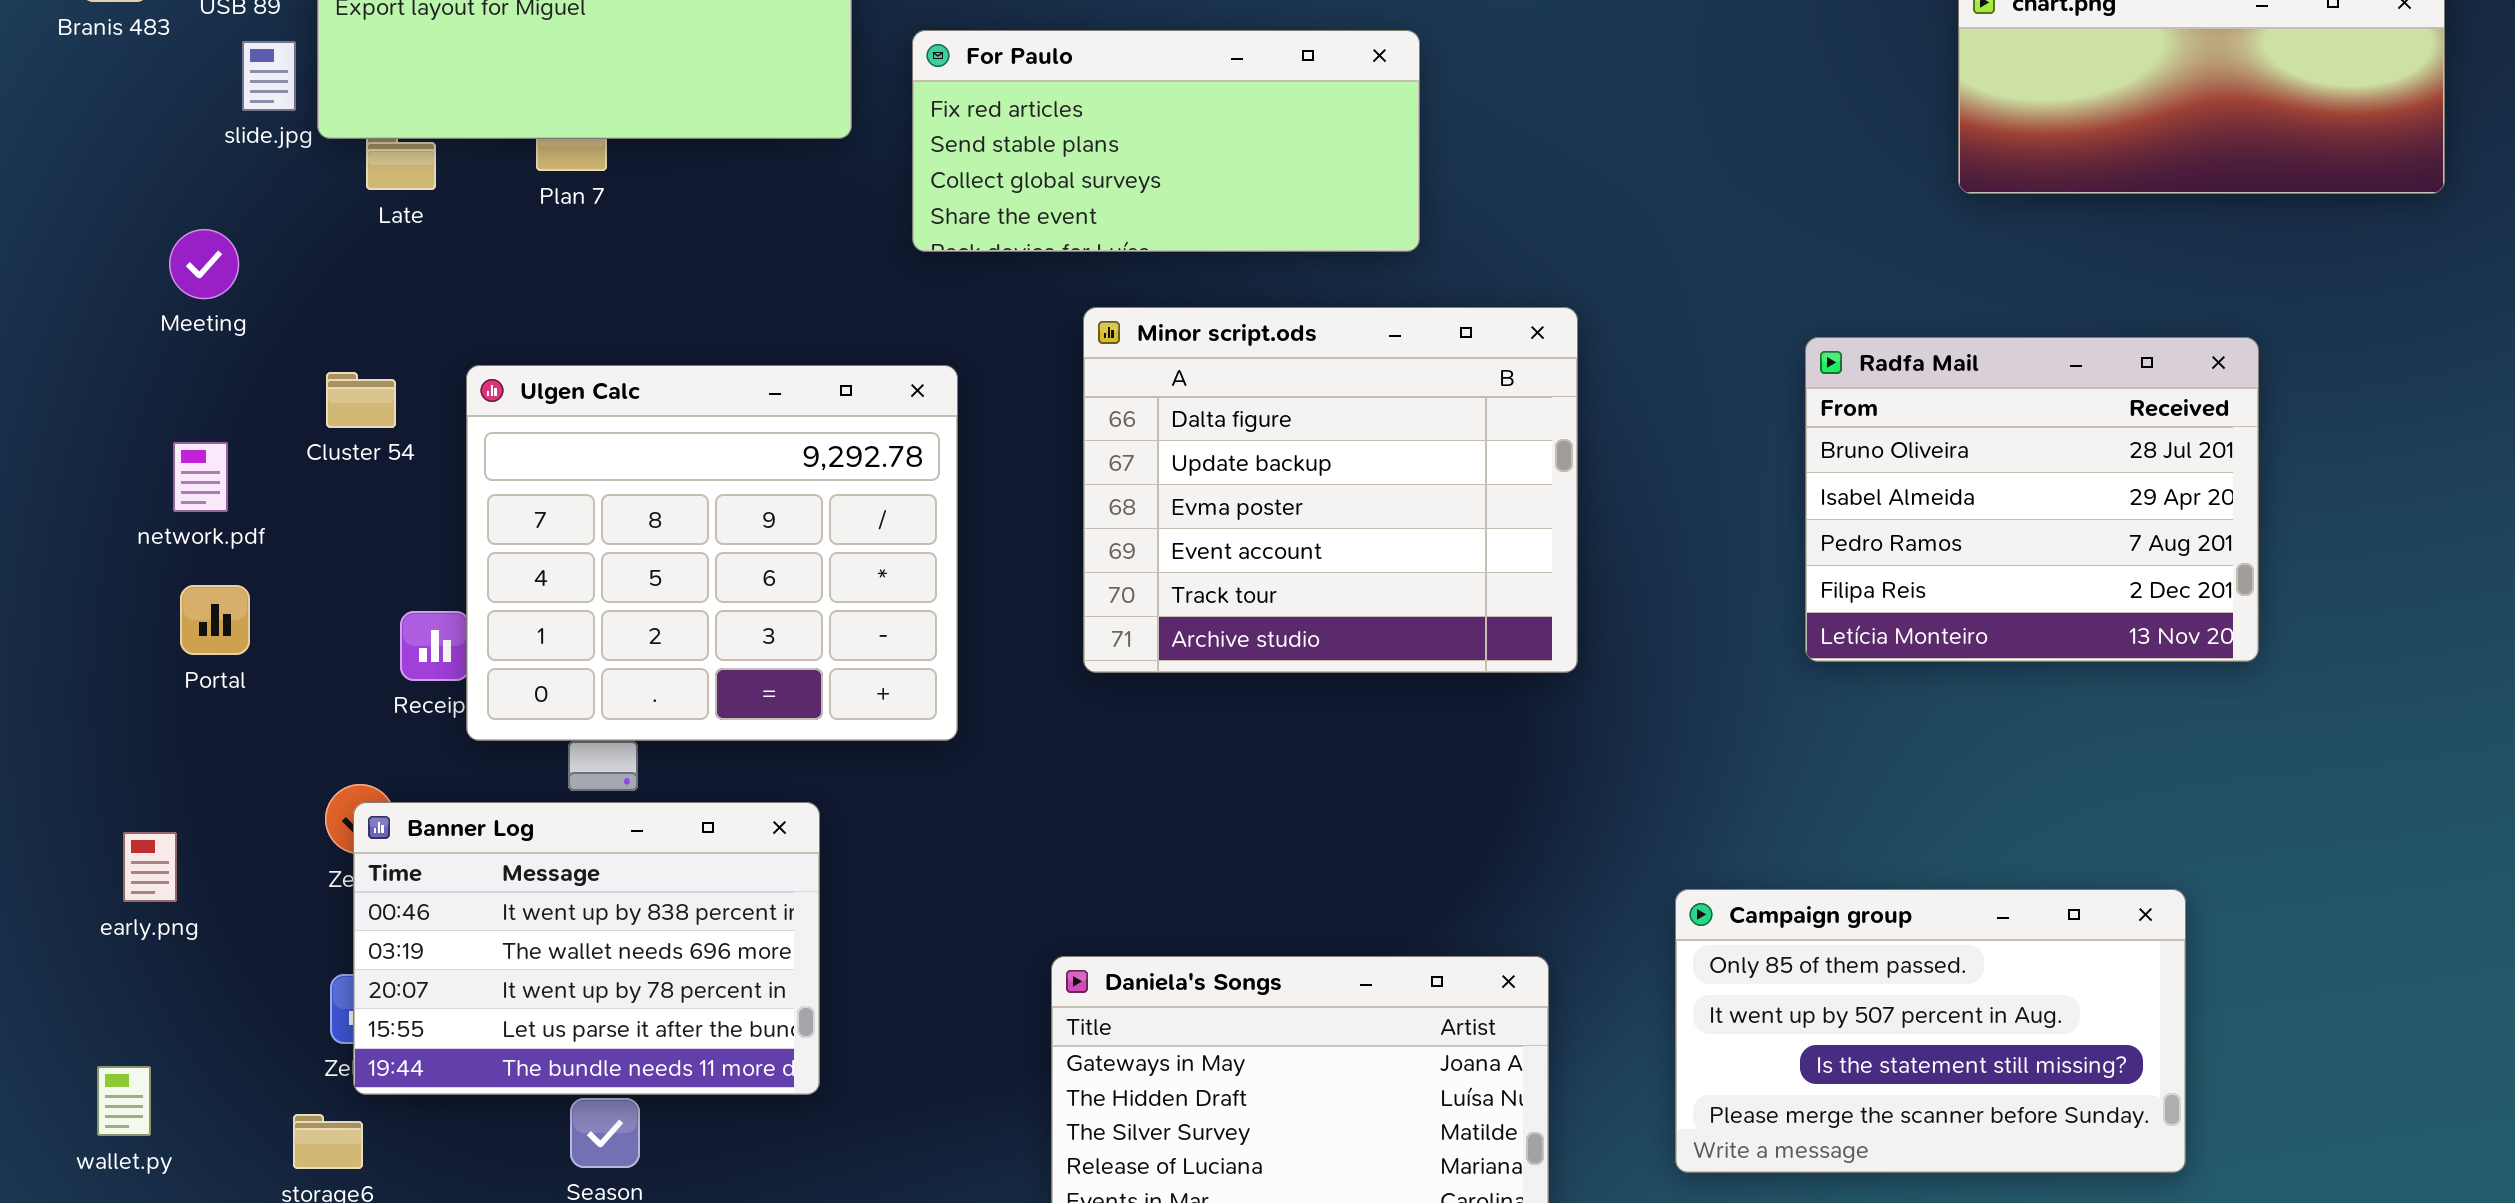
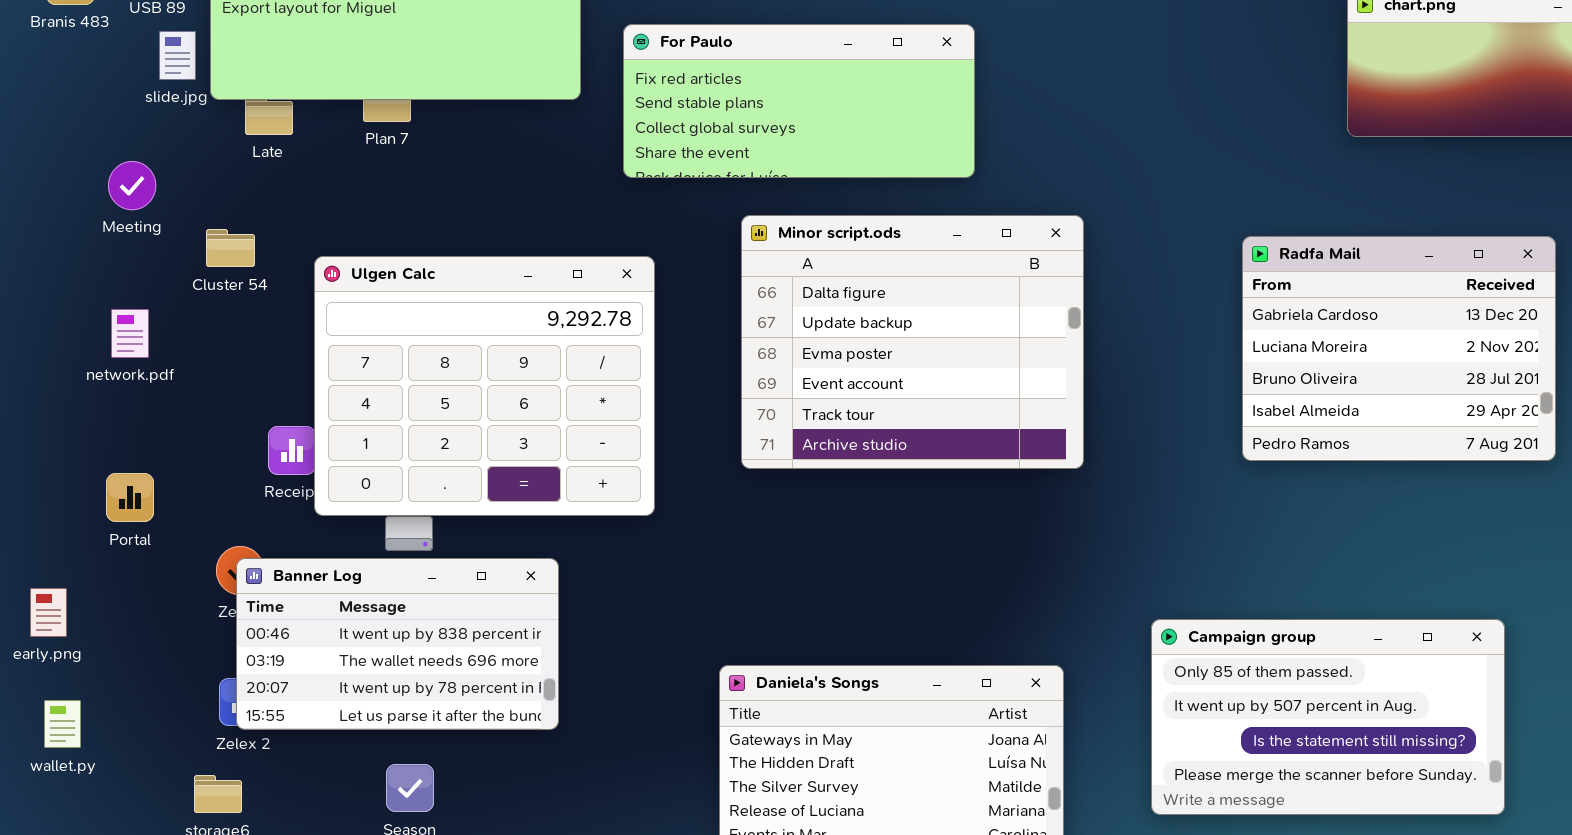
Radfa Mail: [1805,337,2259,662] -> [1242,236,1556,461], scrolled up 2 rows
Cluster 54: [326,372,396,428] -> [206,229,255,267], moved
Portal: [180,585,250,655] -> [106,473,154,522], moved
Banner Log: [353,802,820,1095] -> [236,558,559,730], resized
early.png: [123,832,177,902] -> [30,588,67,637], moved
wallet.py: [97,1066,151,1136] -> [44,700,81,748], moved

